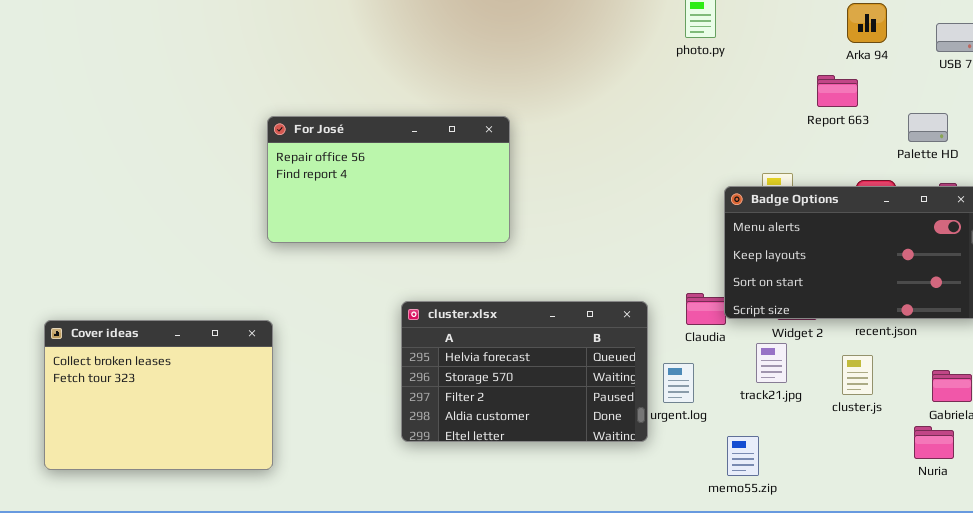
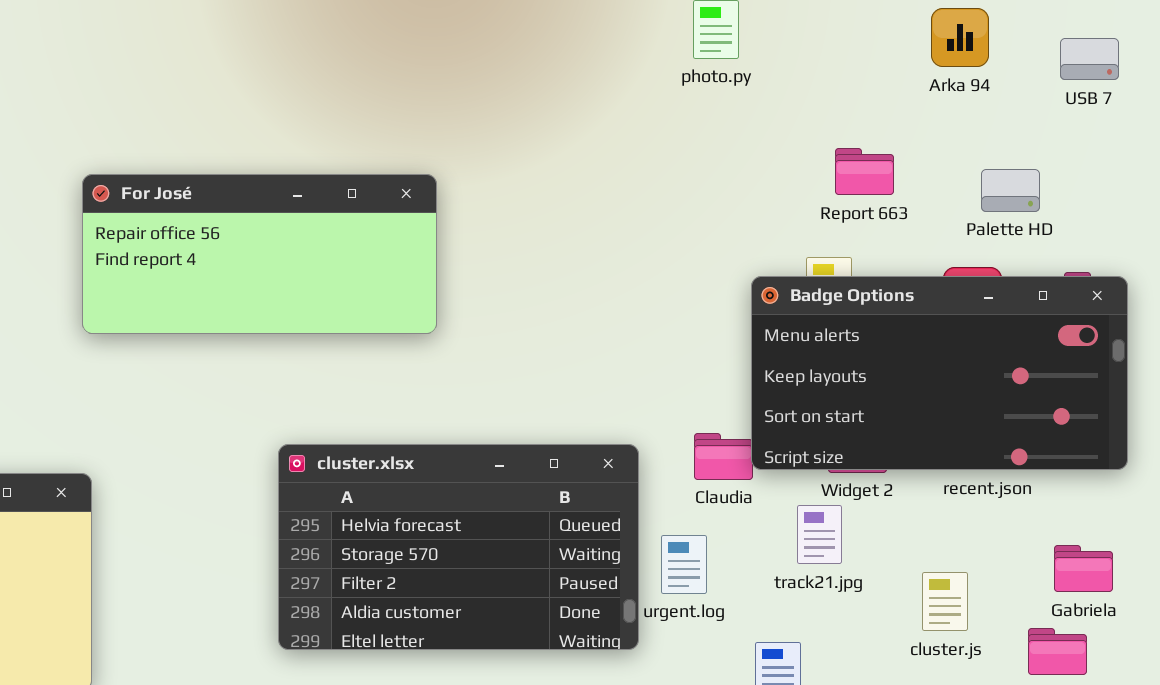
Report 663: [817,75,858,107] -> [835,148,894,195], moved
Palette HD: [908,113,948,142] -> [981,169,1040,212], moved
For José: [267,116,510,243] -> [82,174,437,334], resized
cluster.js: [842,355,873,395] -> [922,572,968,631], moved

